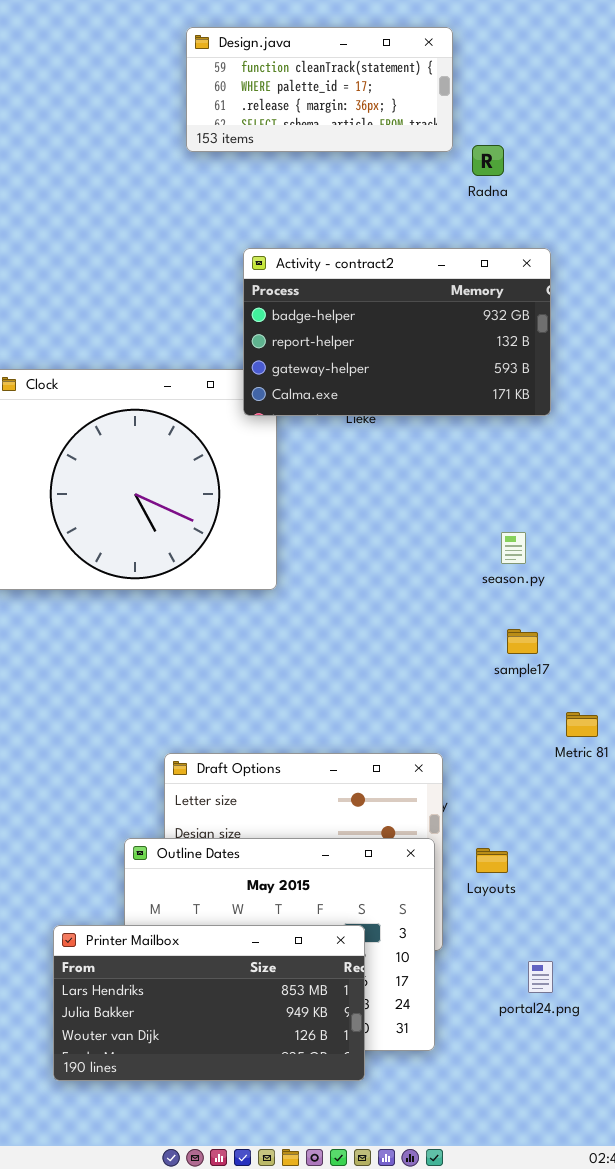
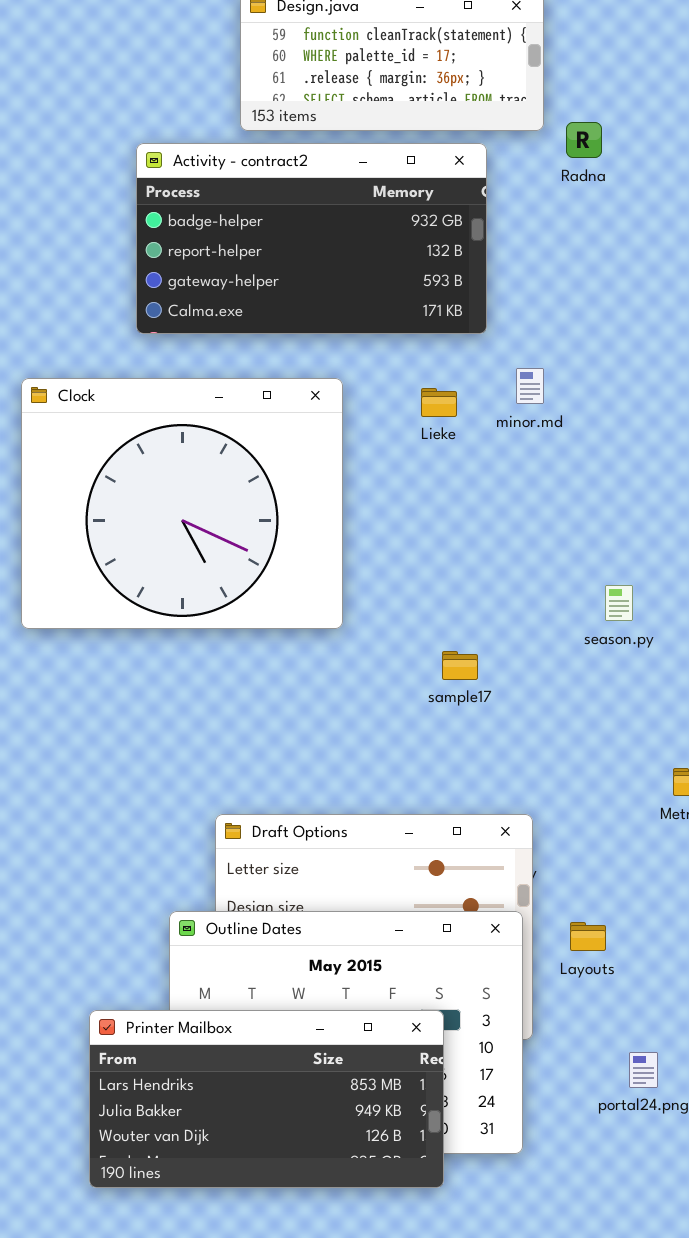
Activity - contract2: [243,248,551,416] -> [136,143,487,334], moved
season.py: [501,532,526,564] -> [605,585,633,621], moved
sample17: [507,629,538,654] -> [442,651,478,680], moved

